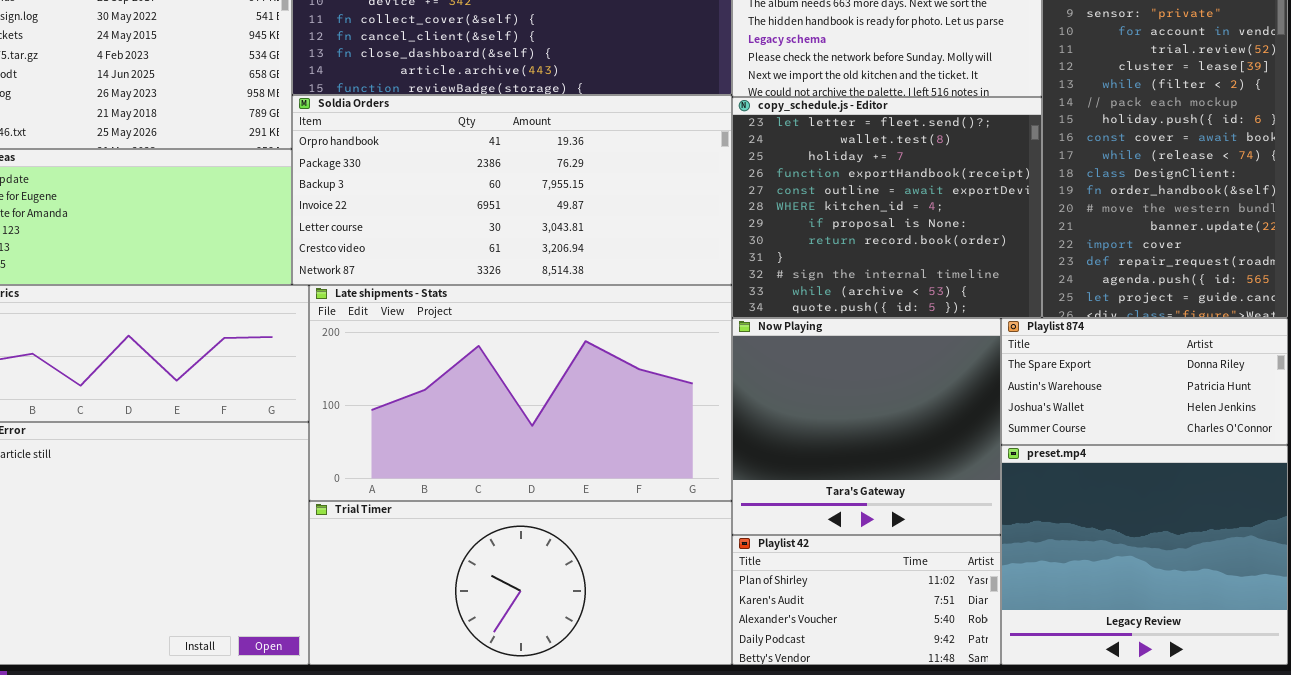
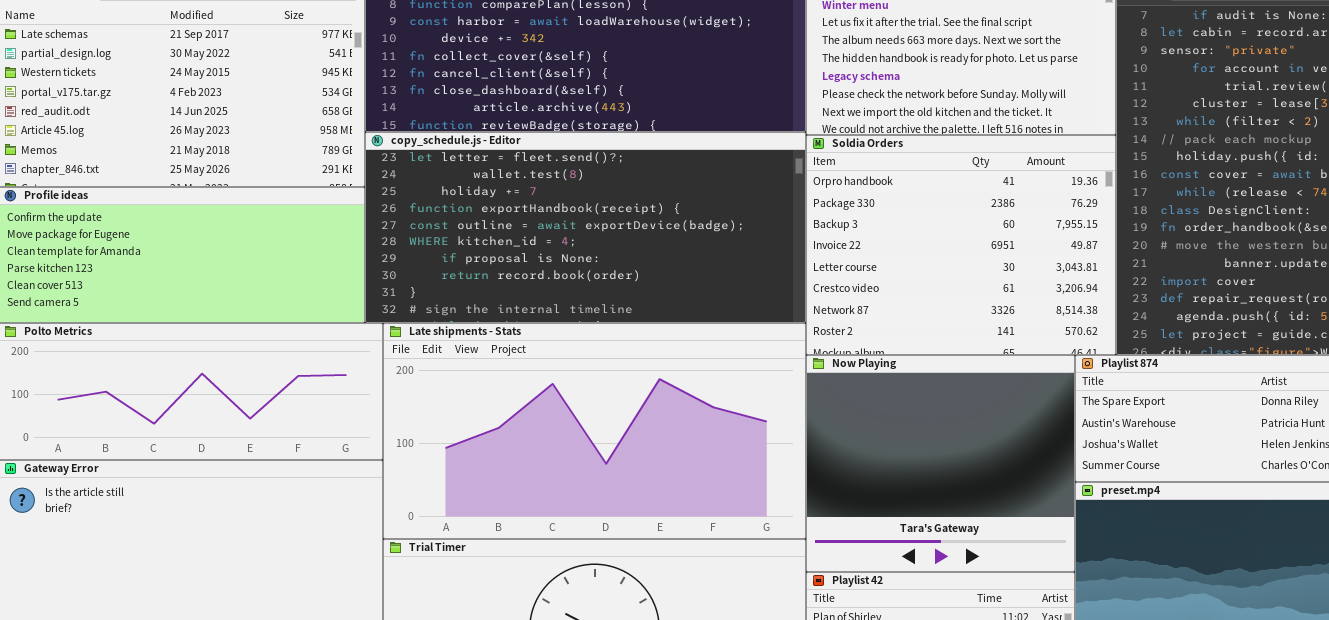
Soldia Orders: [292,95,732,285] -> [806,135,1116,355], moved, resized
copy_schedule.js - Editor: [732,97,1042,318] -> [365,132,806,323], moved, resized

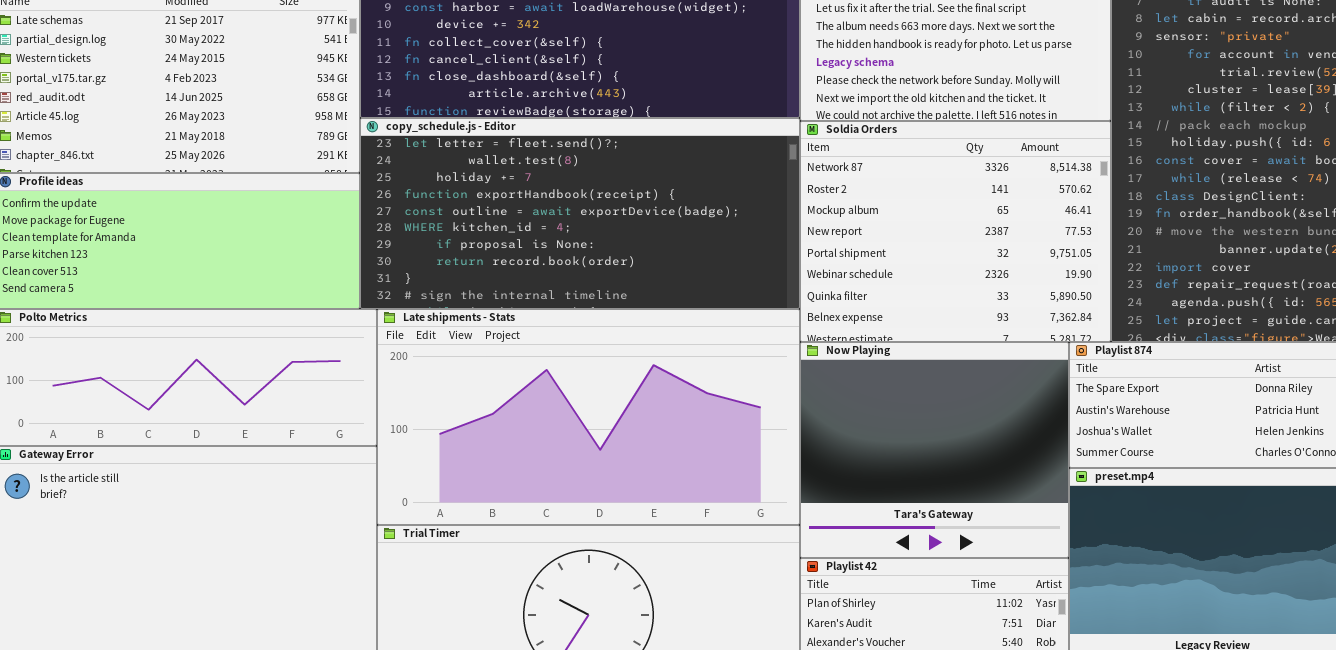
Soldia Orders: [806,135,1116,355] -> [800,121,1111,342], scrolled down 6 rows

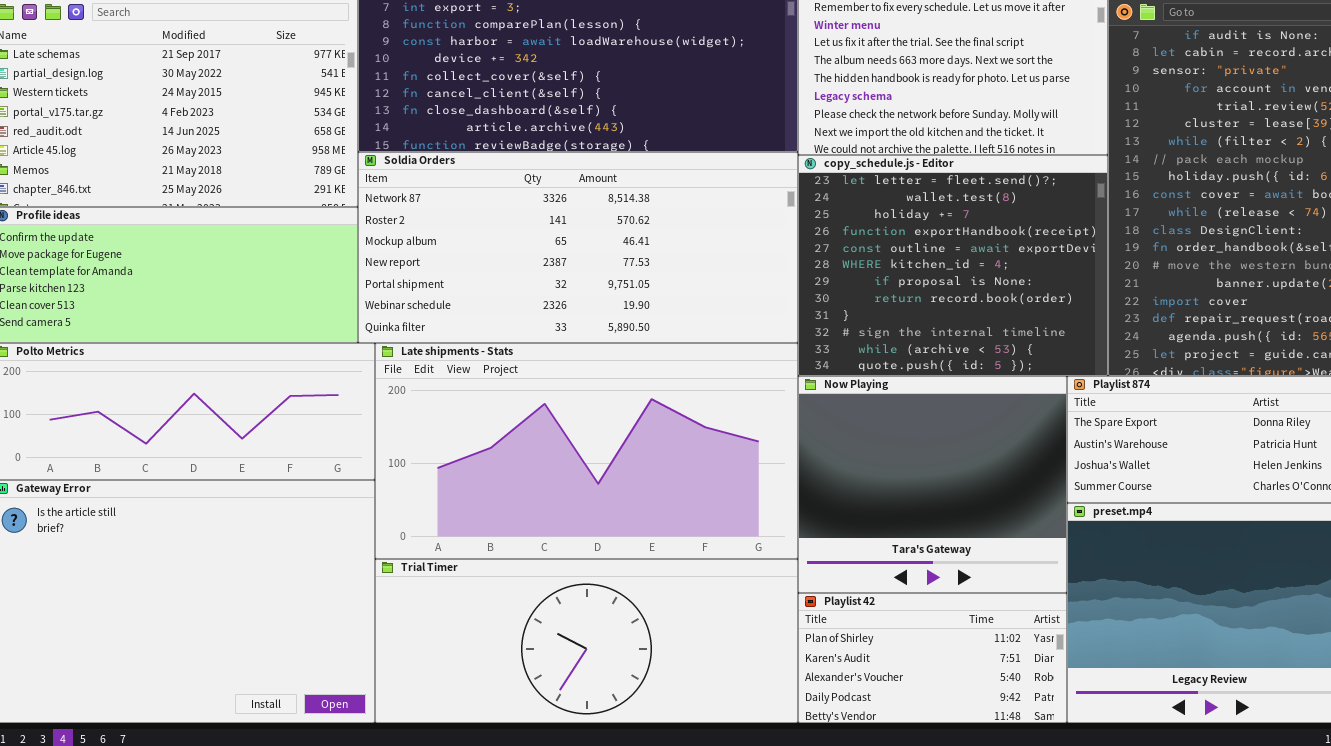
copy_schedule.js - Editor: [360,118,800,309] -> [798,155,1108,376], moved, resized
Soldia Orders: [800,121,1111,342] -> [358,152,798,343], moved, resized

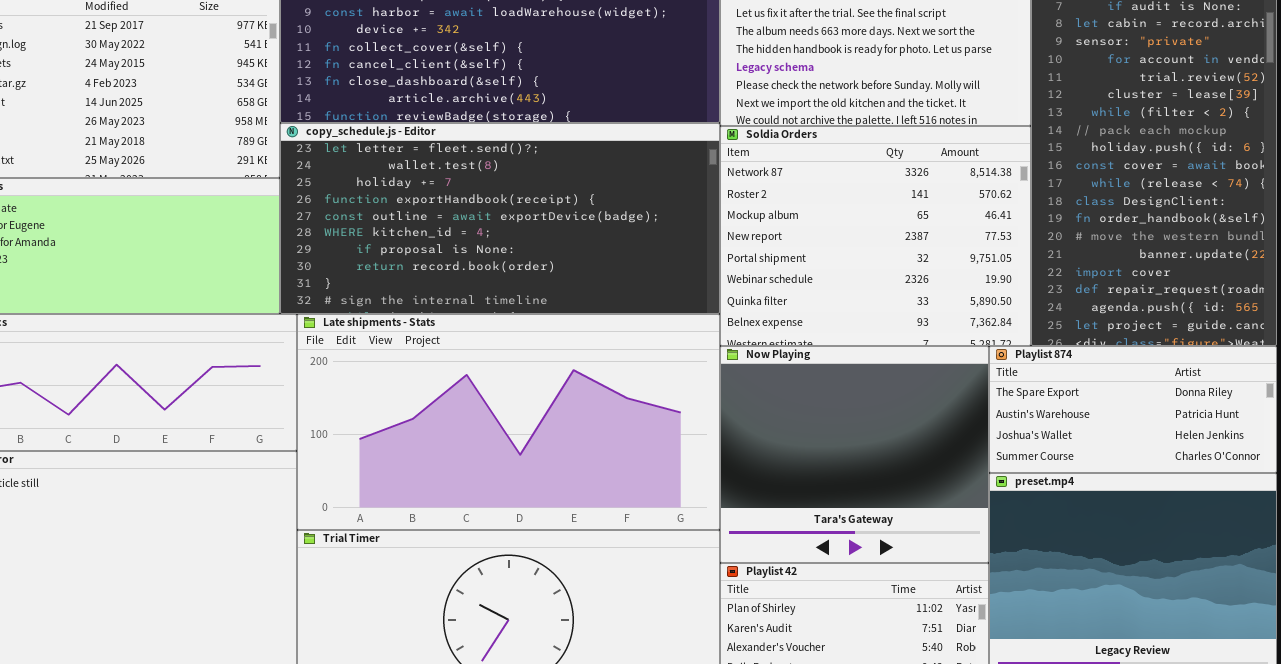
Soldia Orders: [358,152,798,343] -> [720,126,1031,346], moved, resized
copy_schedule.js - Editor: [798,155,1108,376] -> [280,123,720,314], moved, resized

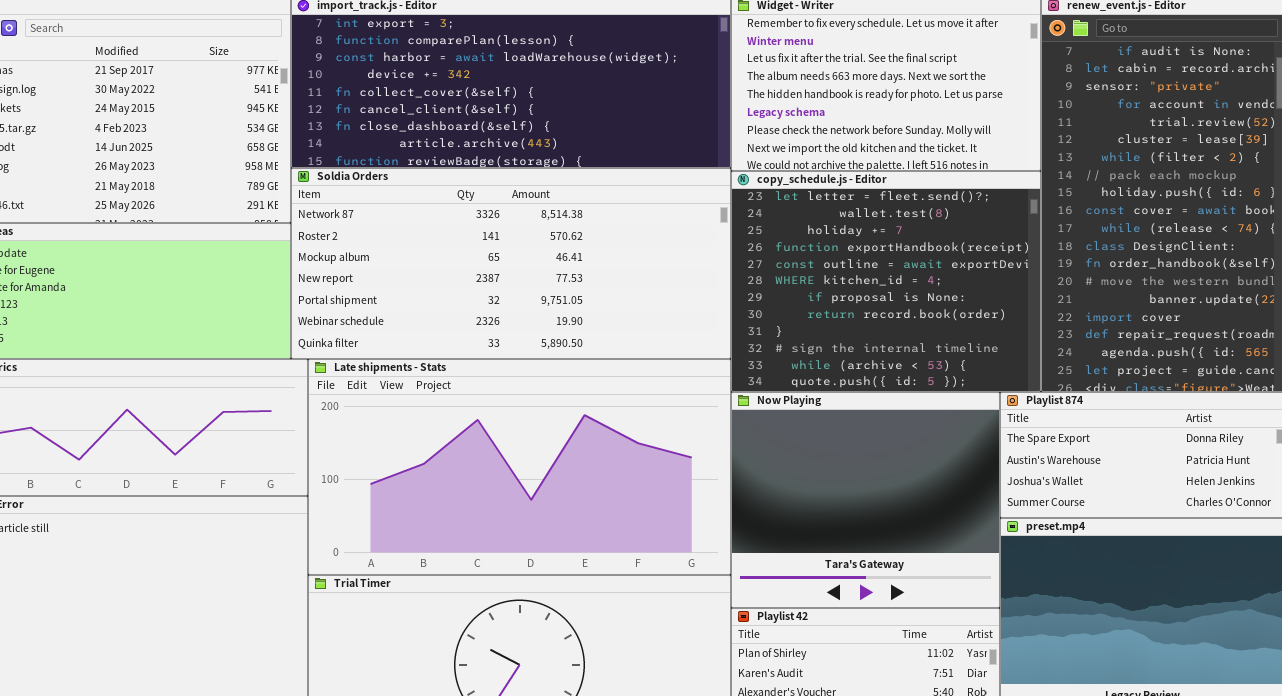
copy_schedule.js - Editor: [280,123,720,314] -> [731,171,1041,392], moved, resized
Soldia Orders: [720,126,1031,346] -> [291,168,731,359], moved, resized

